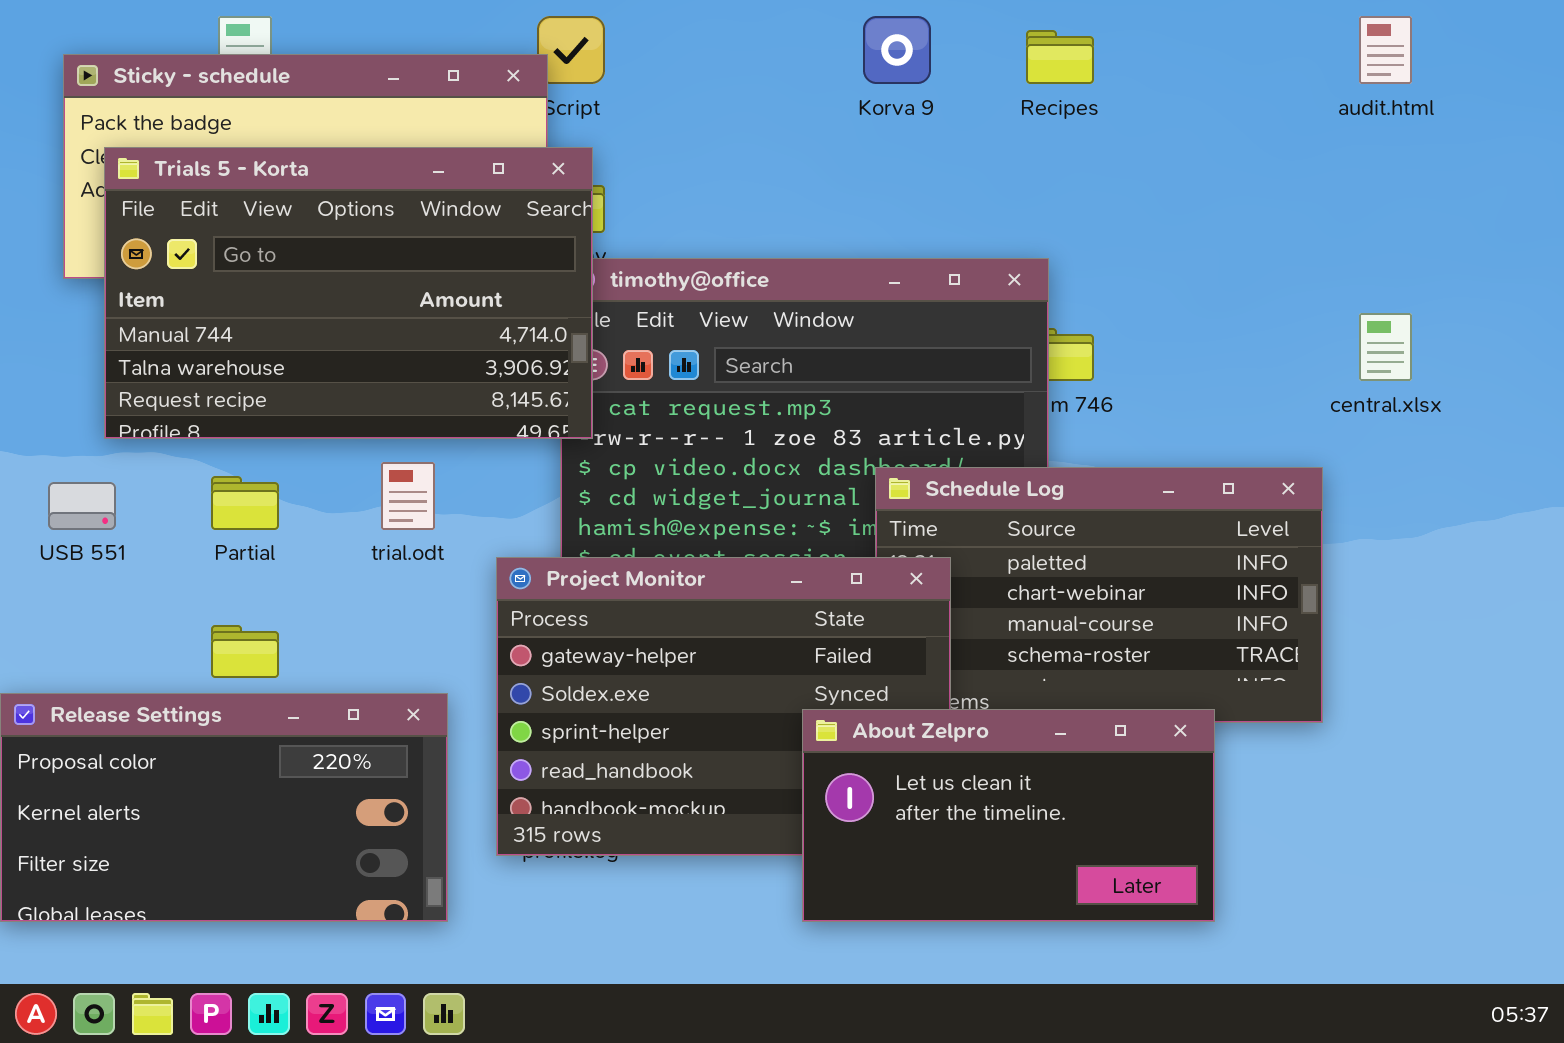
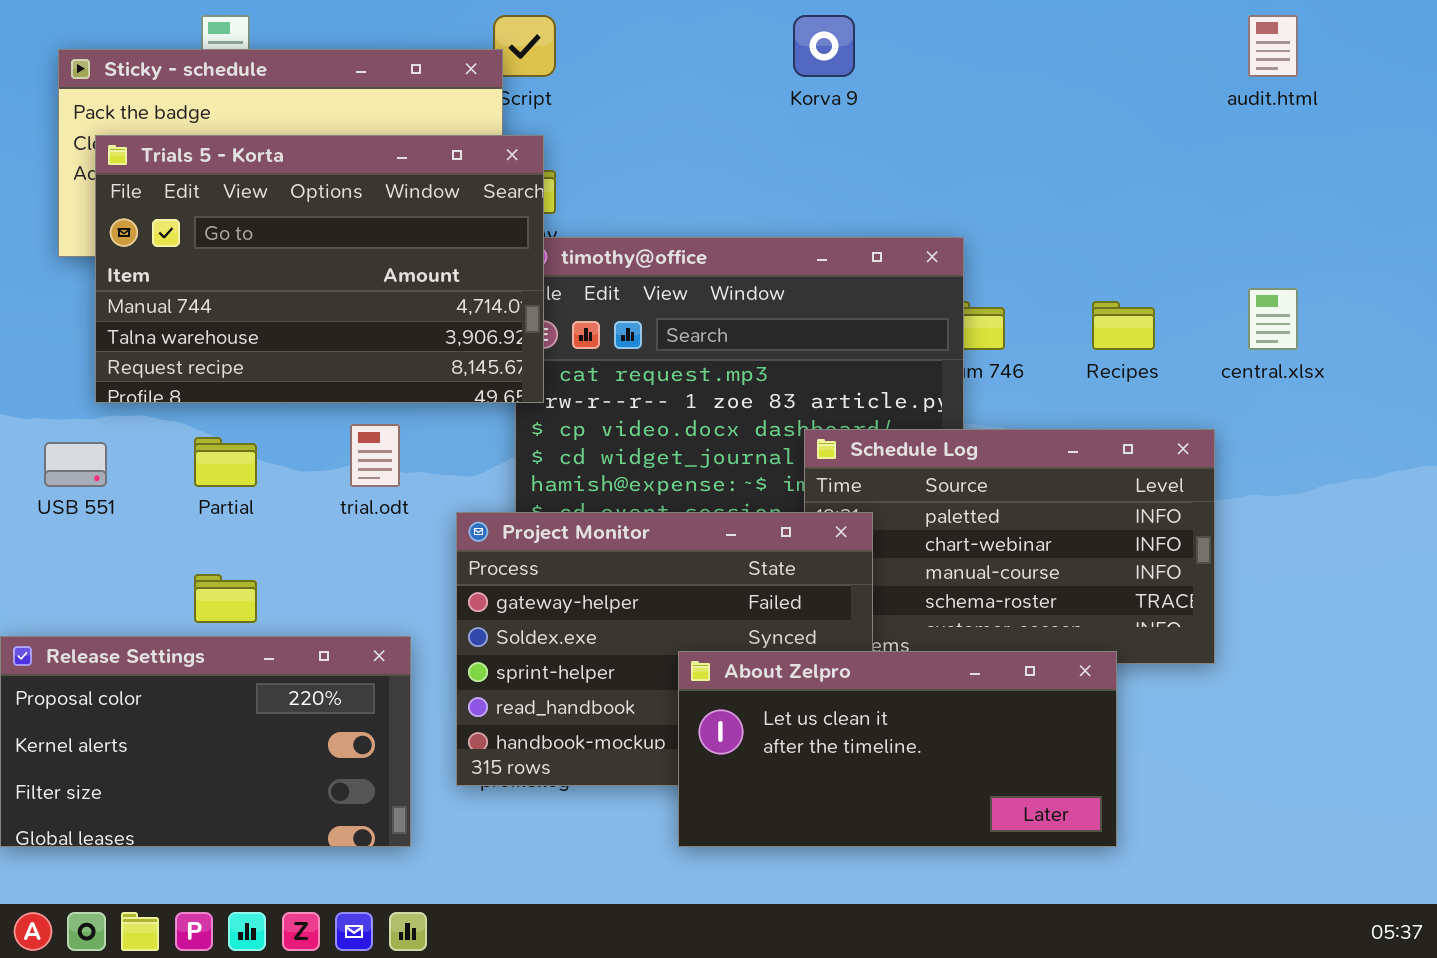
Recipes: [1026,30,1094,84] -> [1092,301,1155,350], moved
About Zelpro: [802,709,1215,922] -> [678,651,1117,847], resized

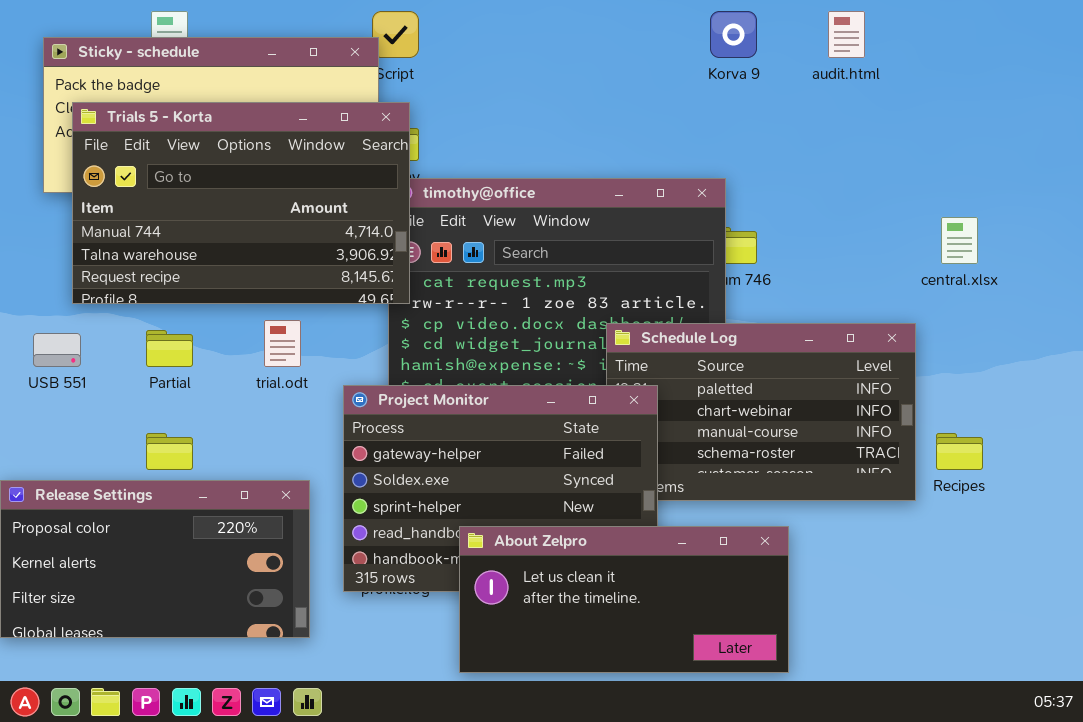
Korva 9: [793,15,855,77] -> [710,11,757,58], moved
audit.html: [1248,15,1298,77] -> [828,11,865,58], moved
Recipes: [1092,301,1155,350] -> [936,433,983,470], moved
About Zelpro: [678,651,1117,847] -> [459,526,789,673], moved

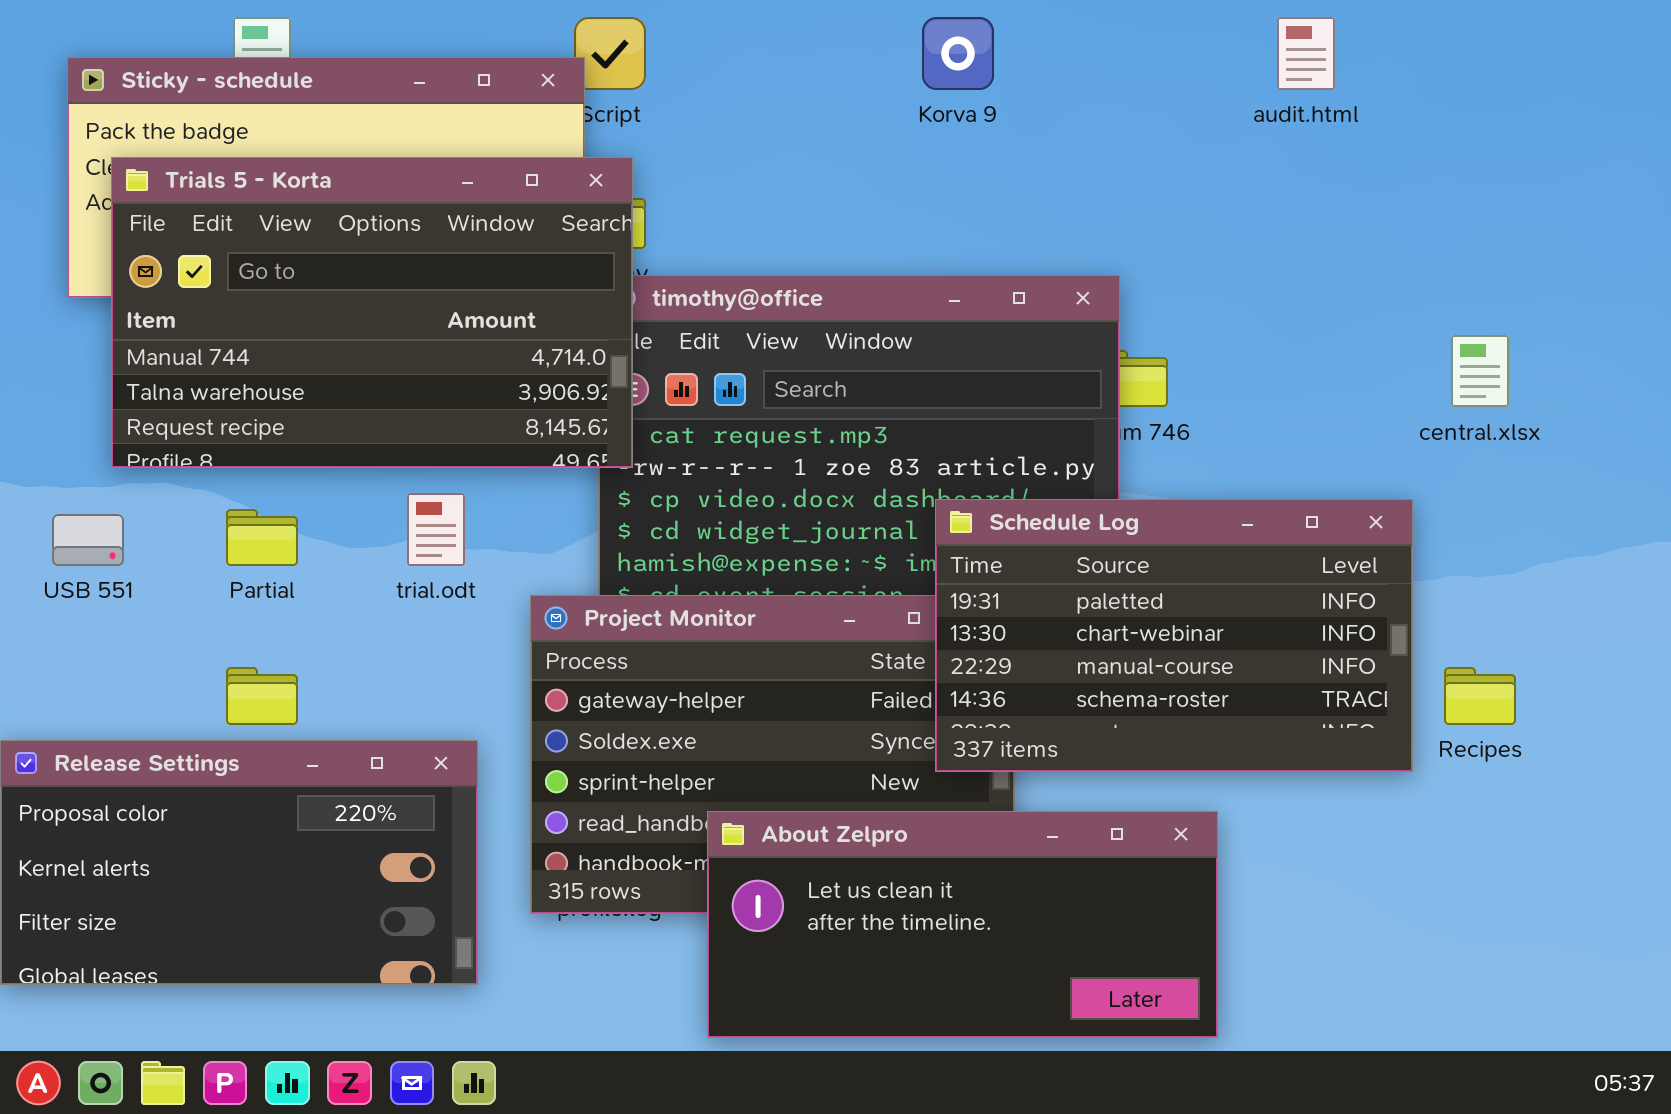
Korva 9: [710,11,757,58] -> [922,17,994,90], moved
Schedule Log: [606,323,916,501] -> [935,499,1413,772], raised

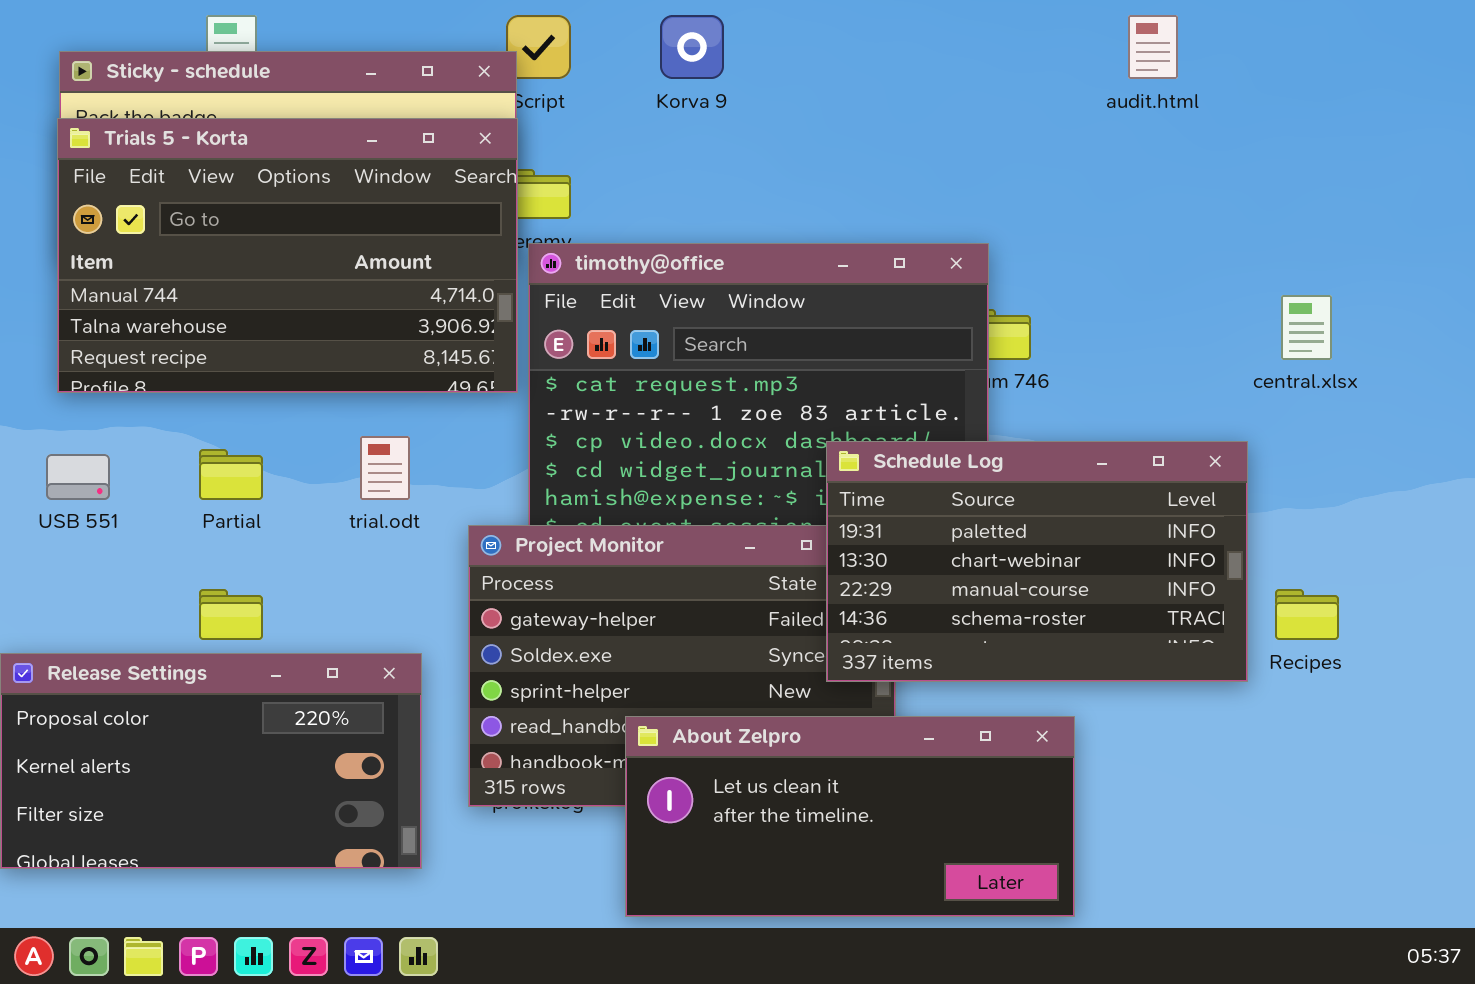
Korva 9: [922,17,994,90] -> [660,15,724,79], moved
Trials 5 - Korta: [111,157,633,468] -> [57,118,518,393], moved

